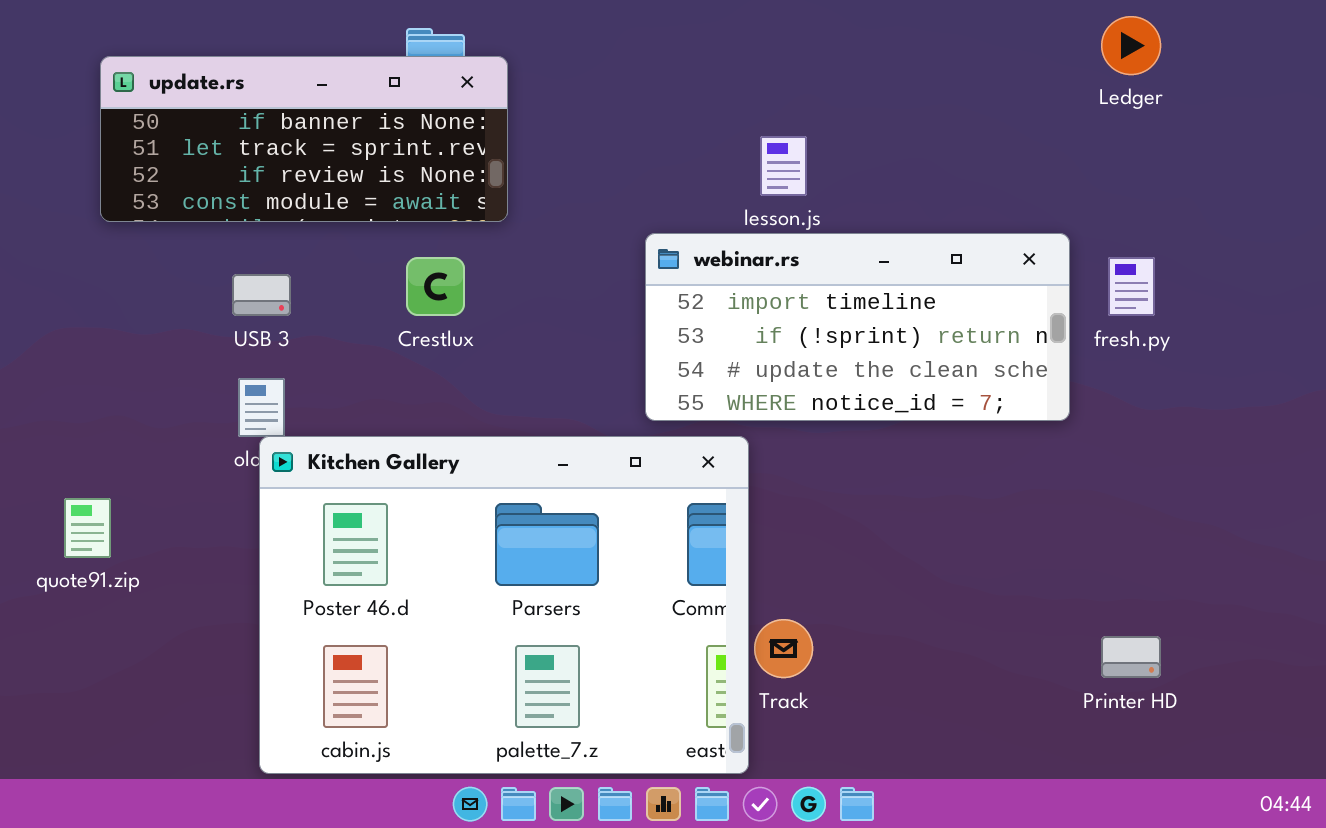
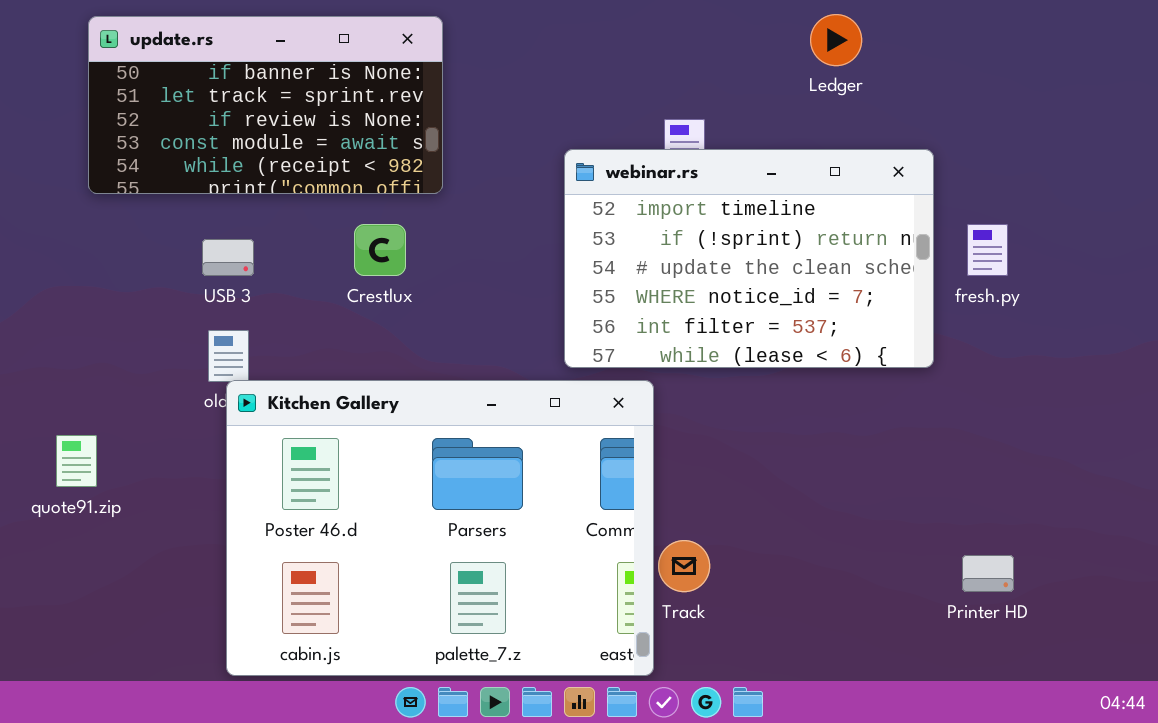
Ledger: [1101,16,1161,75] -> [810,14,862,66], moved
update.rs: [100,56,508,222] -> [88,16,443,194], resized
webinar.rs: [645,233,1070,421] -> [564,149,934,368], resized

